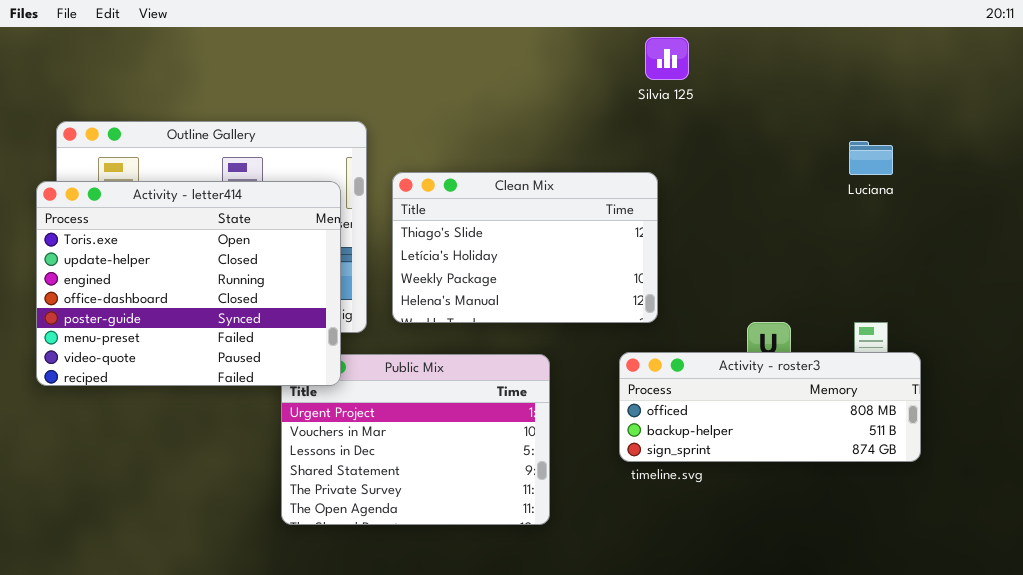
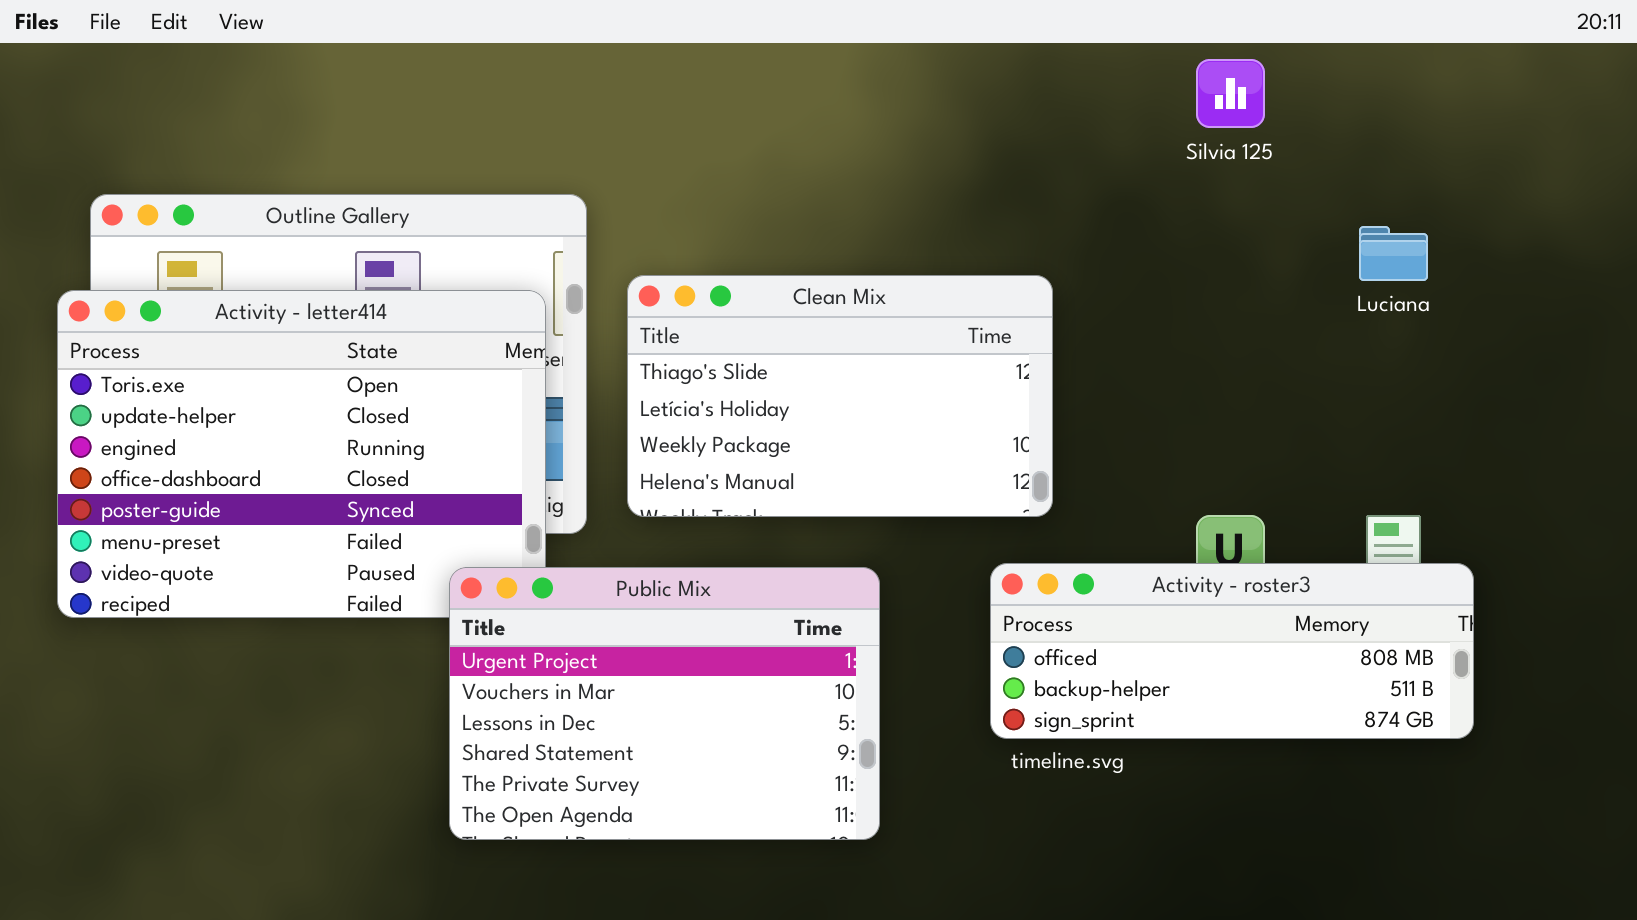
Silvia 125: [645,37,689,80] -> [1196,59,1265,128], moved
Public Mix: [281,354,550,525] -> [449,567,880,840], raised

